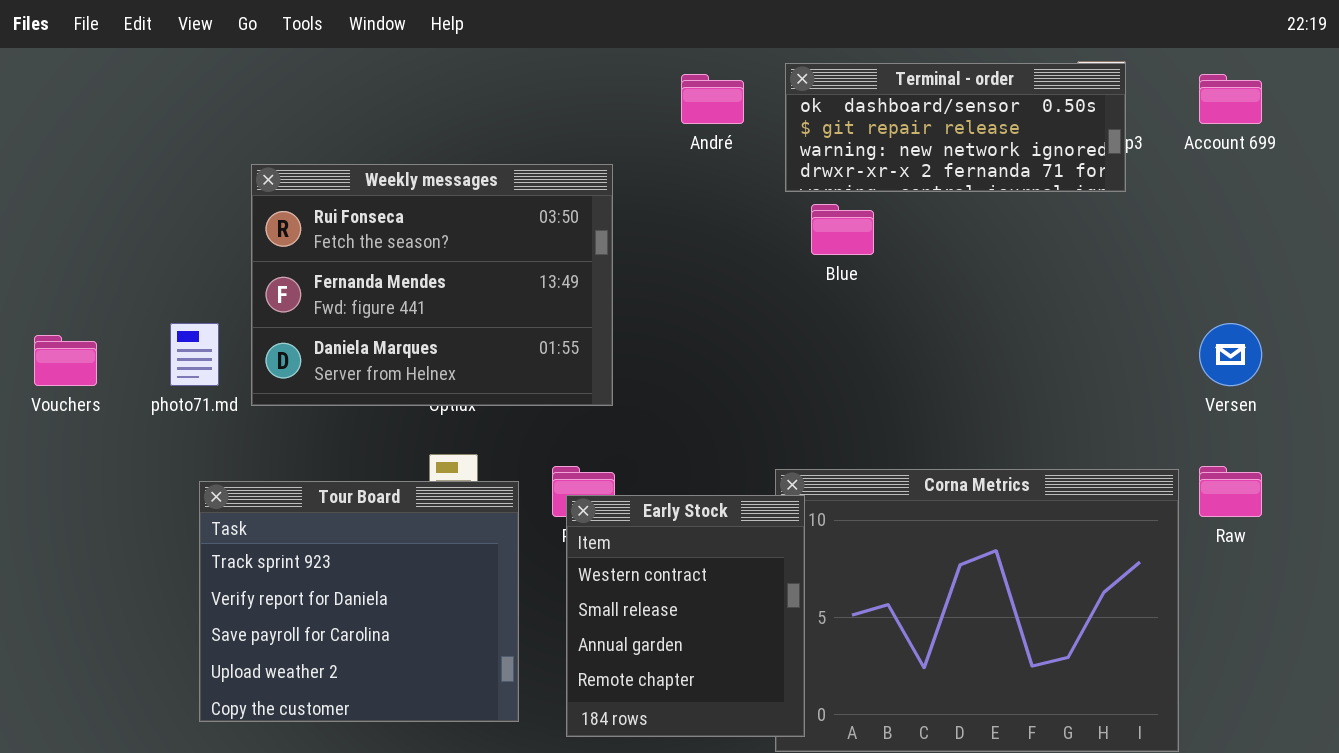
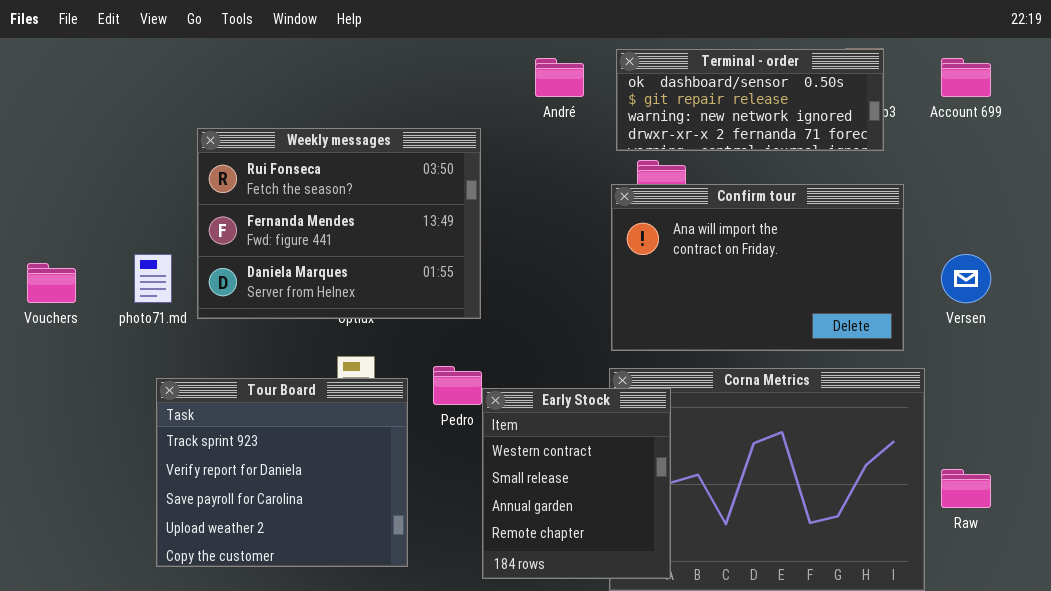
Confirm tour: none -> [611,184,904,351], opened
Raw: [1199,466,1262,517] -> [941,469,991,508], moved
Early Stock: [566,495,805,737] -> [482,388,671,579], moved

